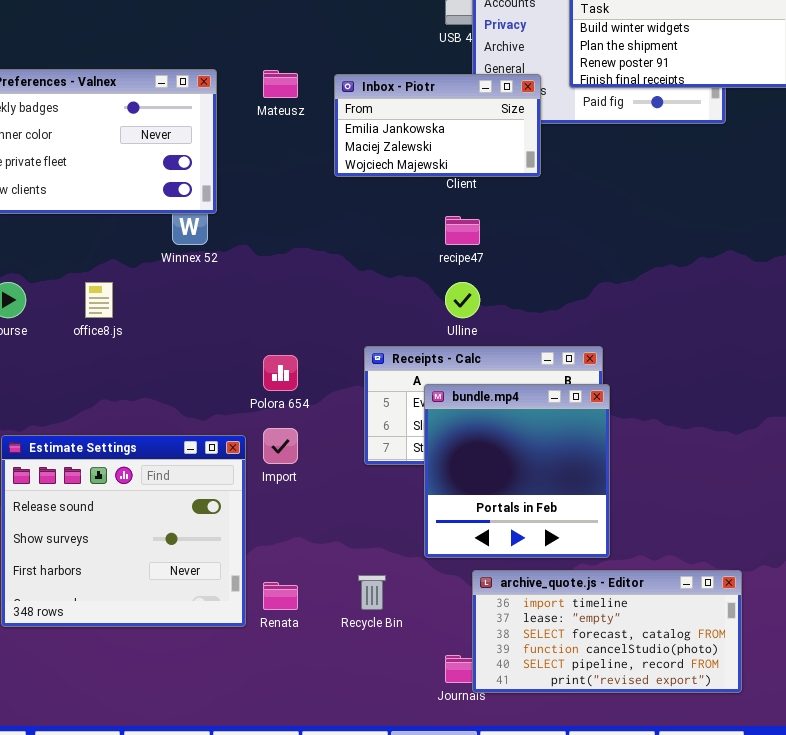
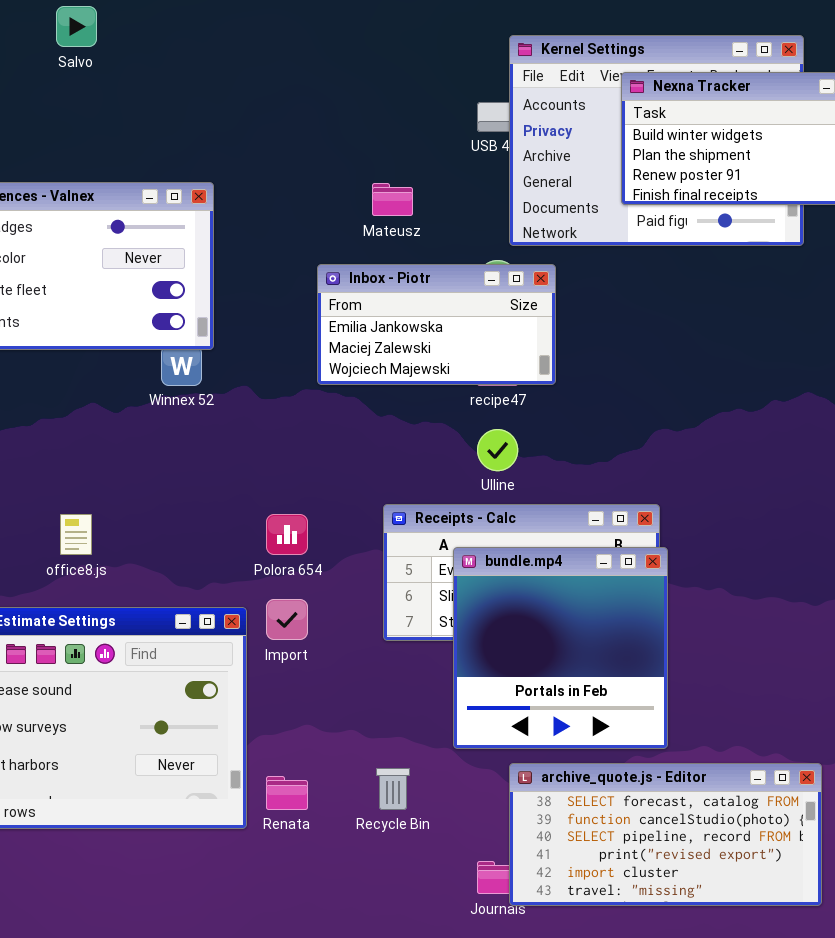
Mateusz: [263,70,298,98] -> [372,183,413,216], moved
Inbox - Piotr: [334,74,541,177] -> [317,264,556,385], moved
office8.js: [85,282,113,318] -> [60,514,92,555], moved
archive_quote.js - Editor: [472,570,742,693] -> [509,763,822,906], scrolled down 2 rows

